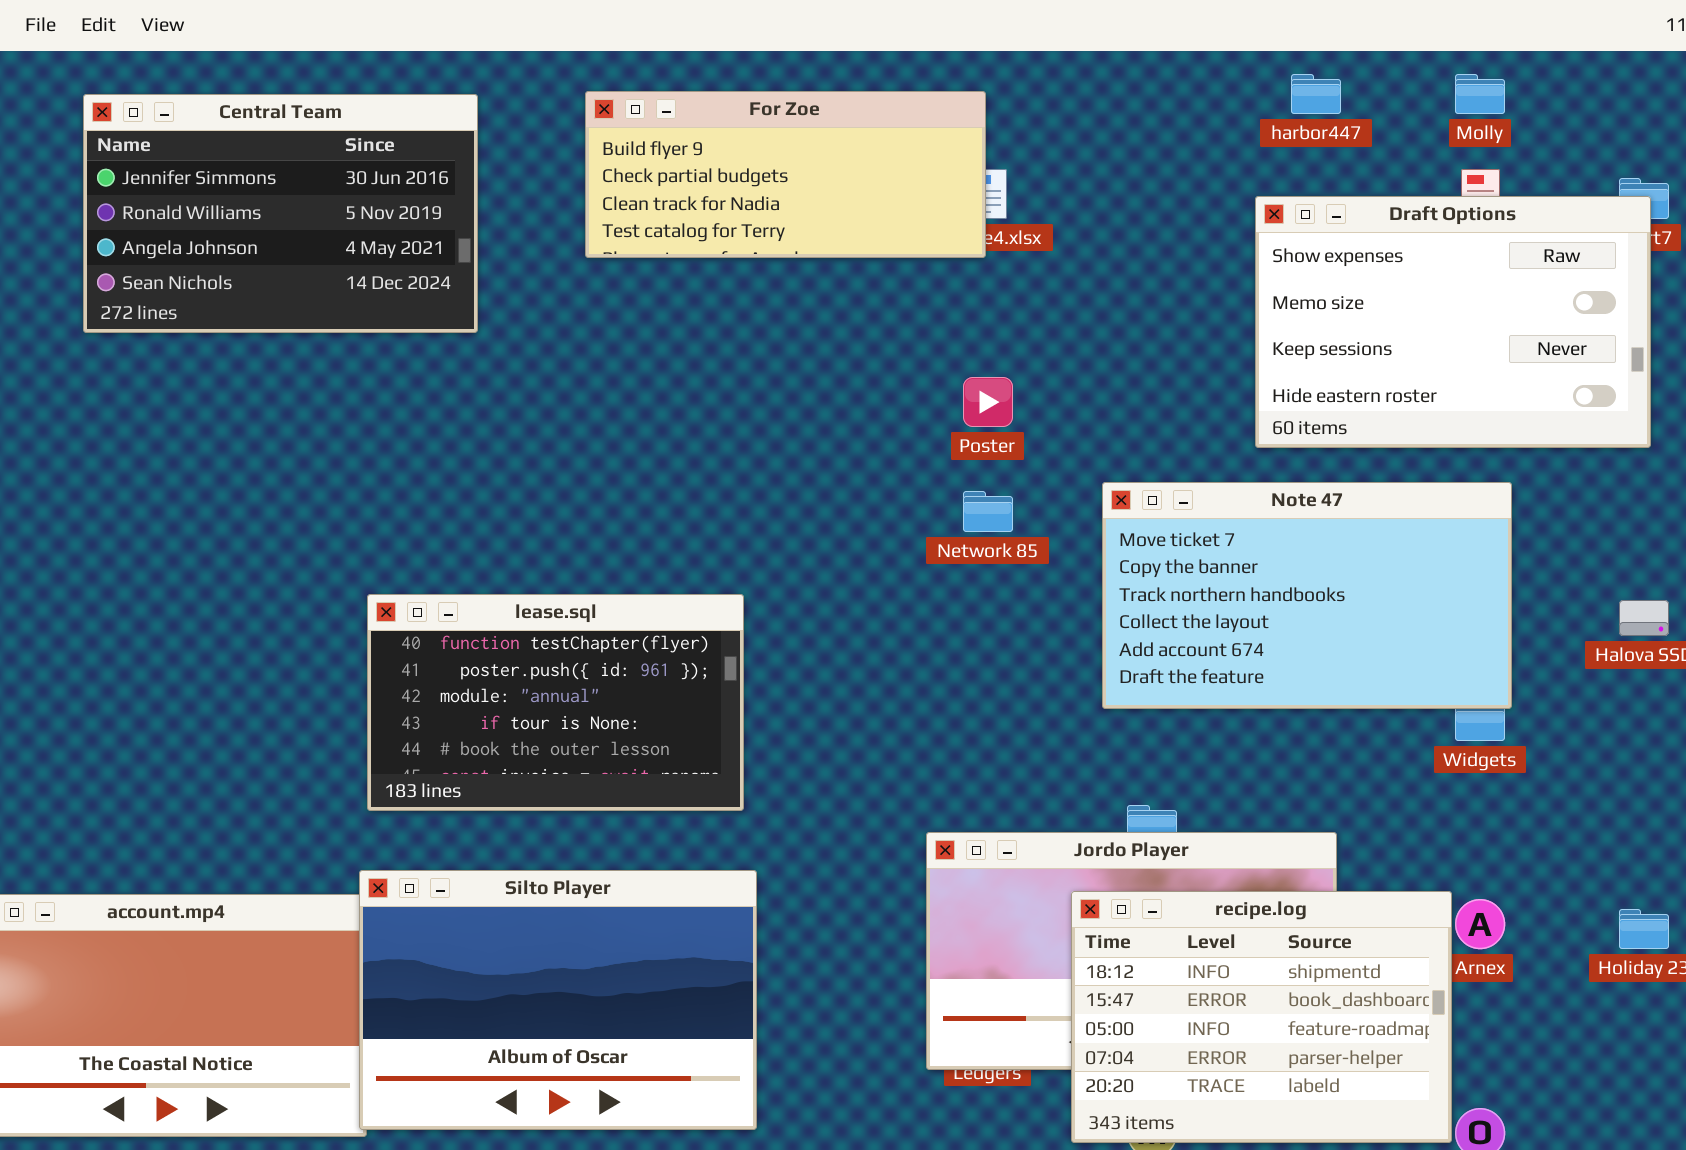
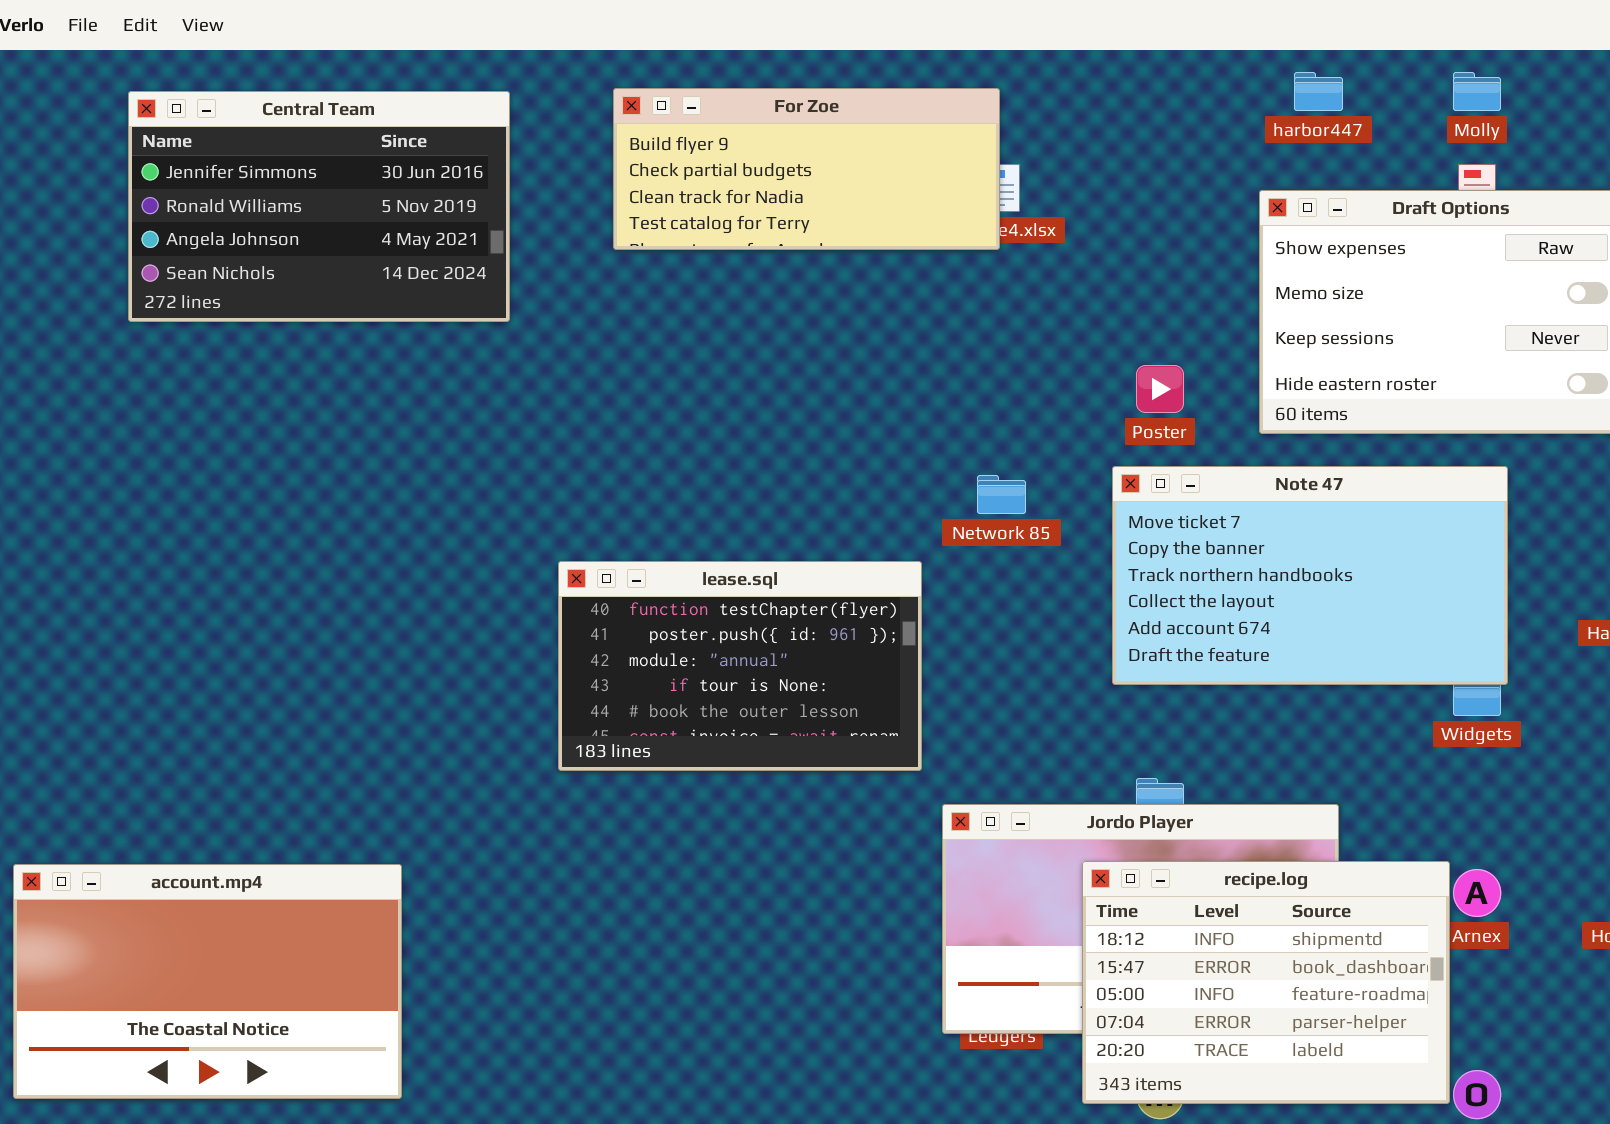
Poster: [963,377,1013,427] -> [1136,365,1184,413], moved
lease.sql: [367,594,744,811] -> [558,561,922,771], moved
Silto Player: [359,870,757,1130] -> none, closed

